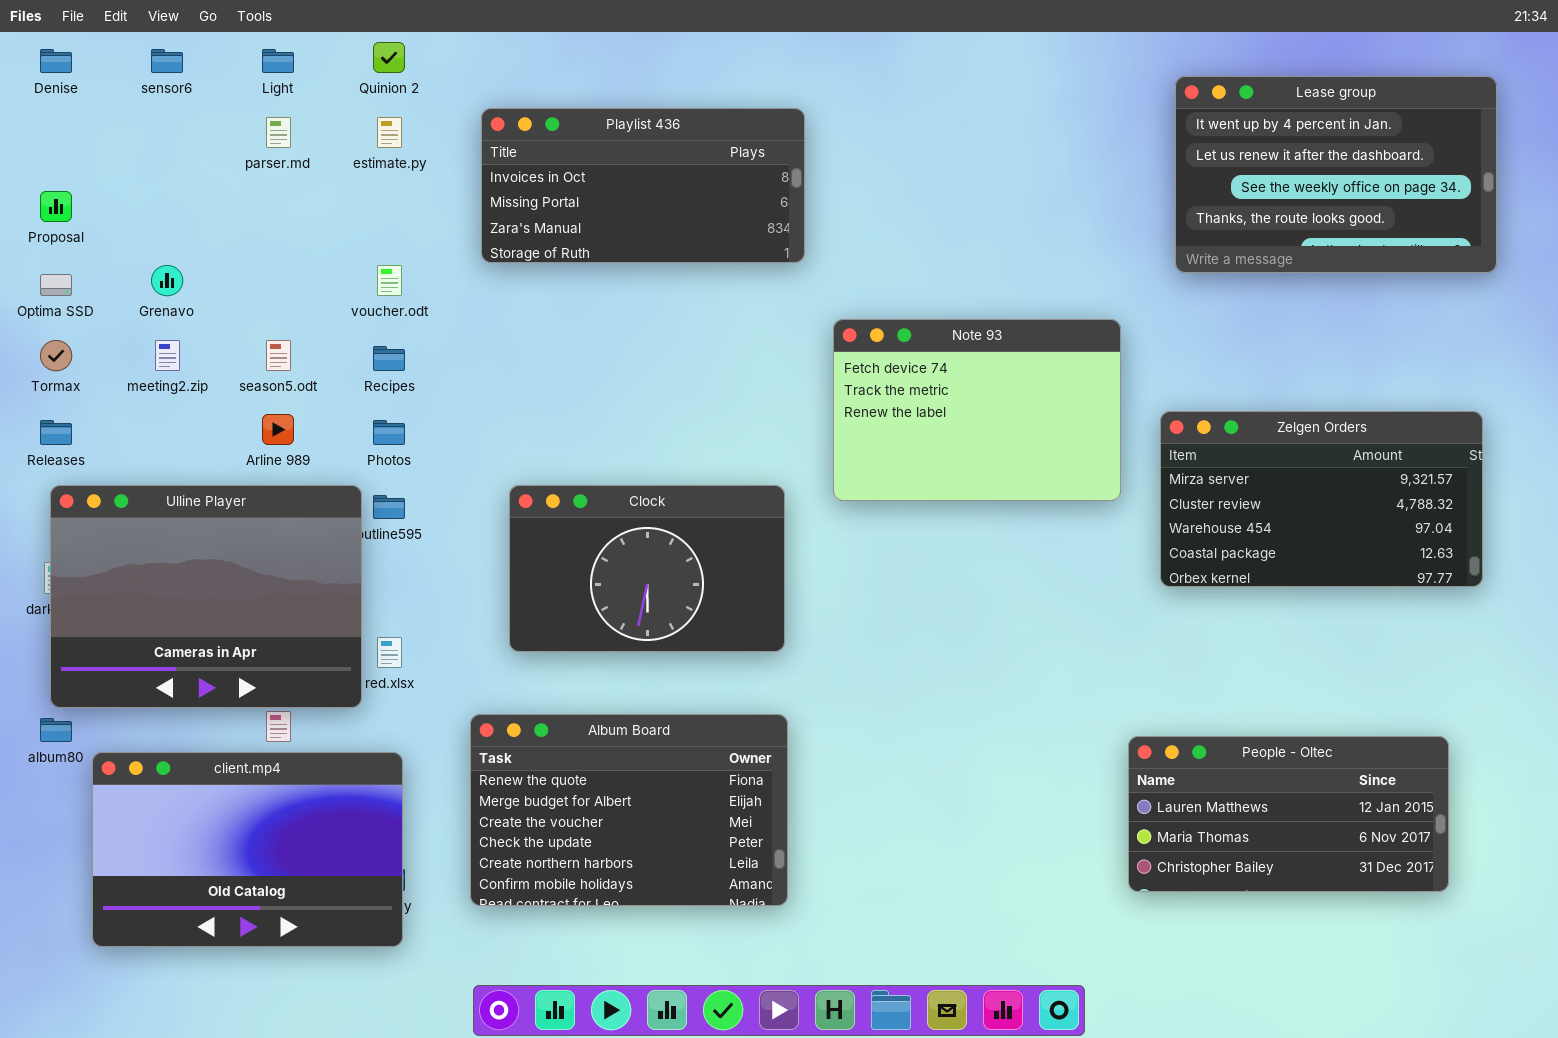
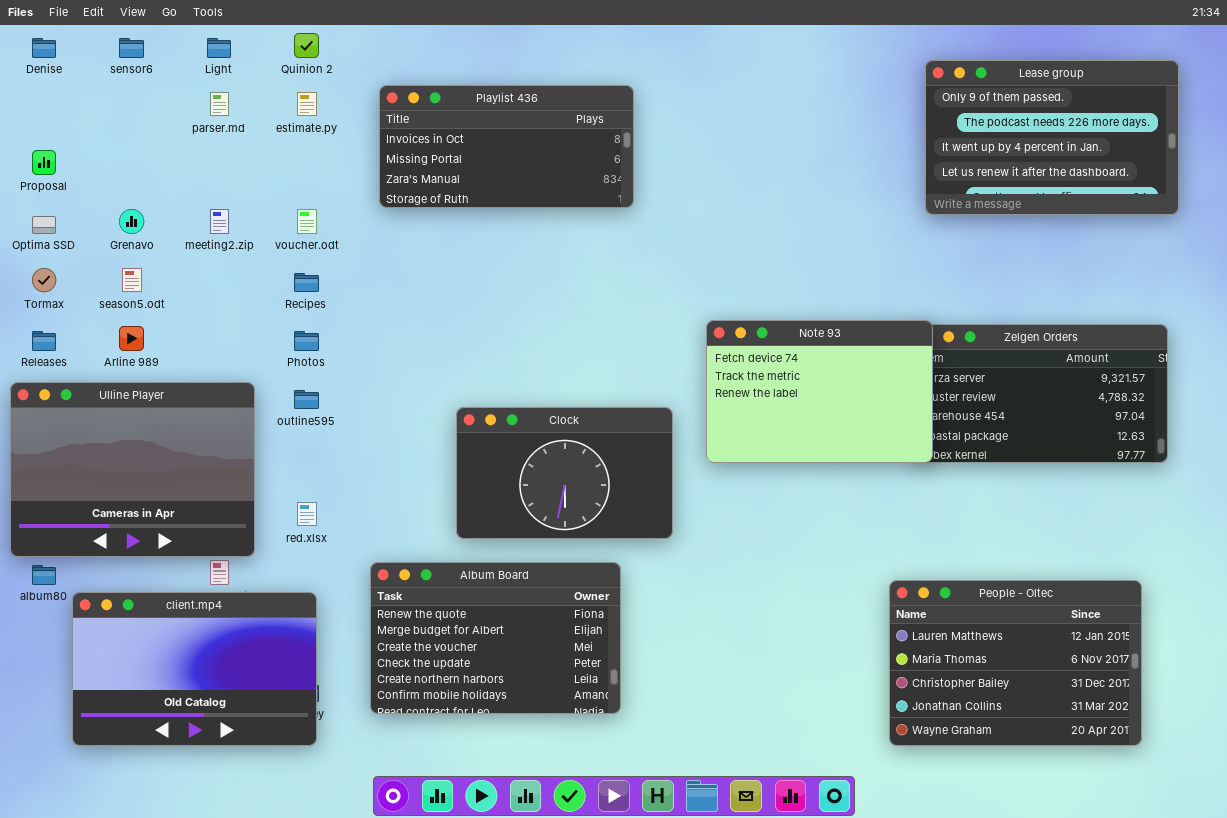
Lease group: [1175,76,1497,273] -> [925,60,1179,215], scrolled up 2 rows
Note 93: [833,319,1121,501] -> [706,320,933,463], moved
meeting2.zip: [155,340,180,371] -> [210,209,229,234], moved
season5.odt: [266,340,291,371] -> [122,268,142,292], moved
Arline 989: [262,414,294,445] -> [119,326,144,351], moved
Ulline Player: [50,485,362,708] -> [10,382,255,557], moved
Clock: [509,485,785,652] -> [456,407,673,539], moved
People - Oltec: [1128,736,1449,892] -> [889,580,1142,746], resized

